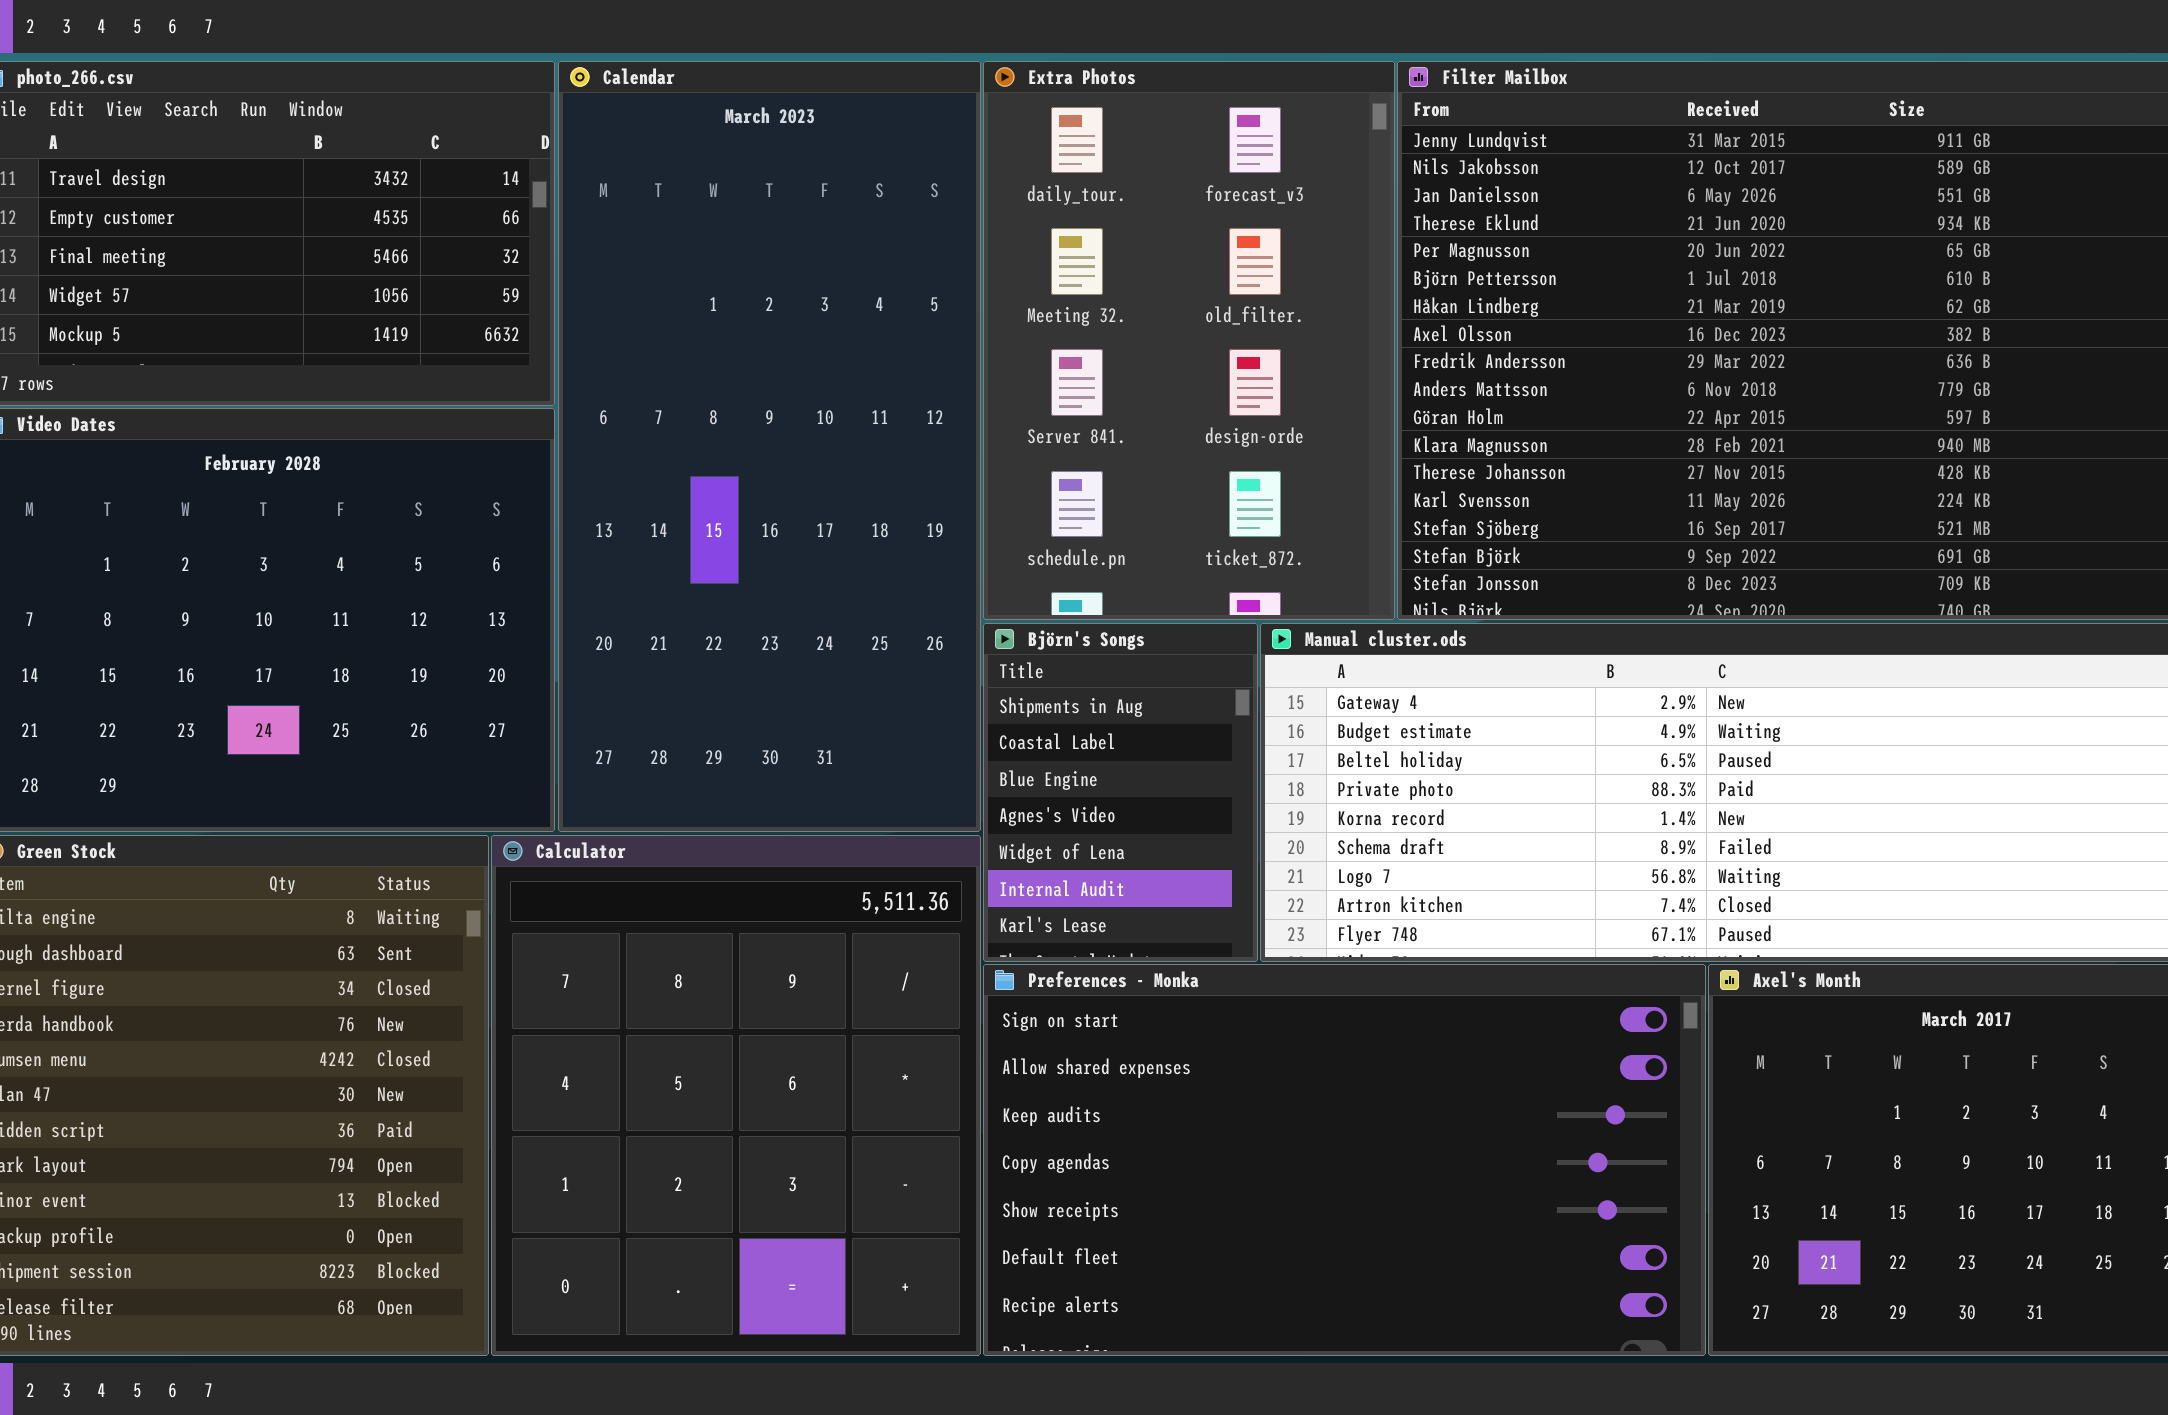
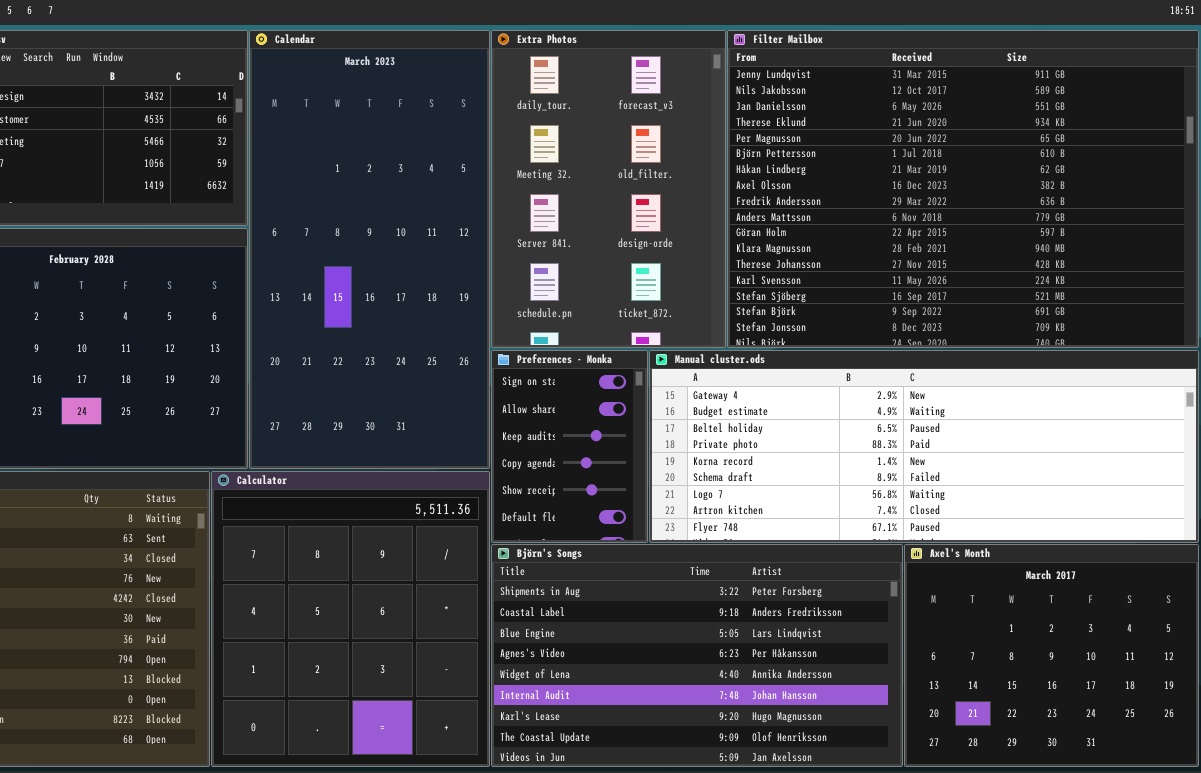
Björn's Songs: [983,623,1258,962] -> [491,544,903,767], moved, resized
Preferences - Monka: [983,964,1706,1356] -> [491,350,648,543], moved, resized

